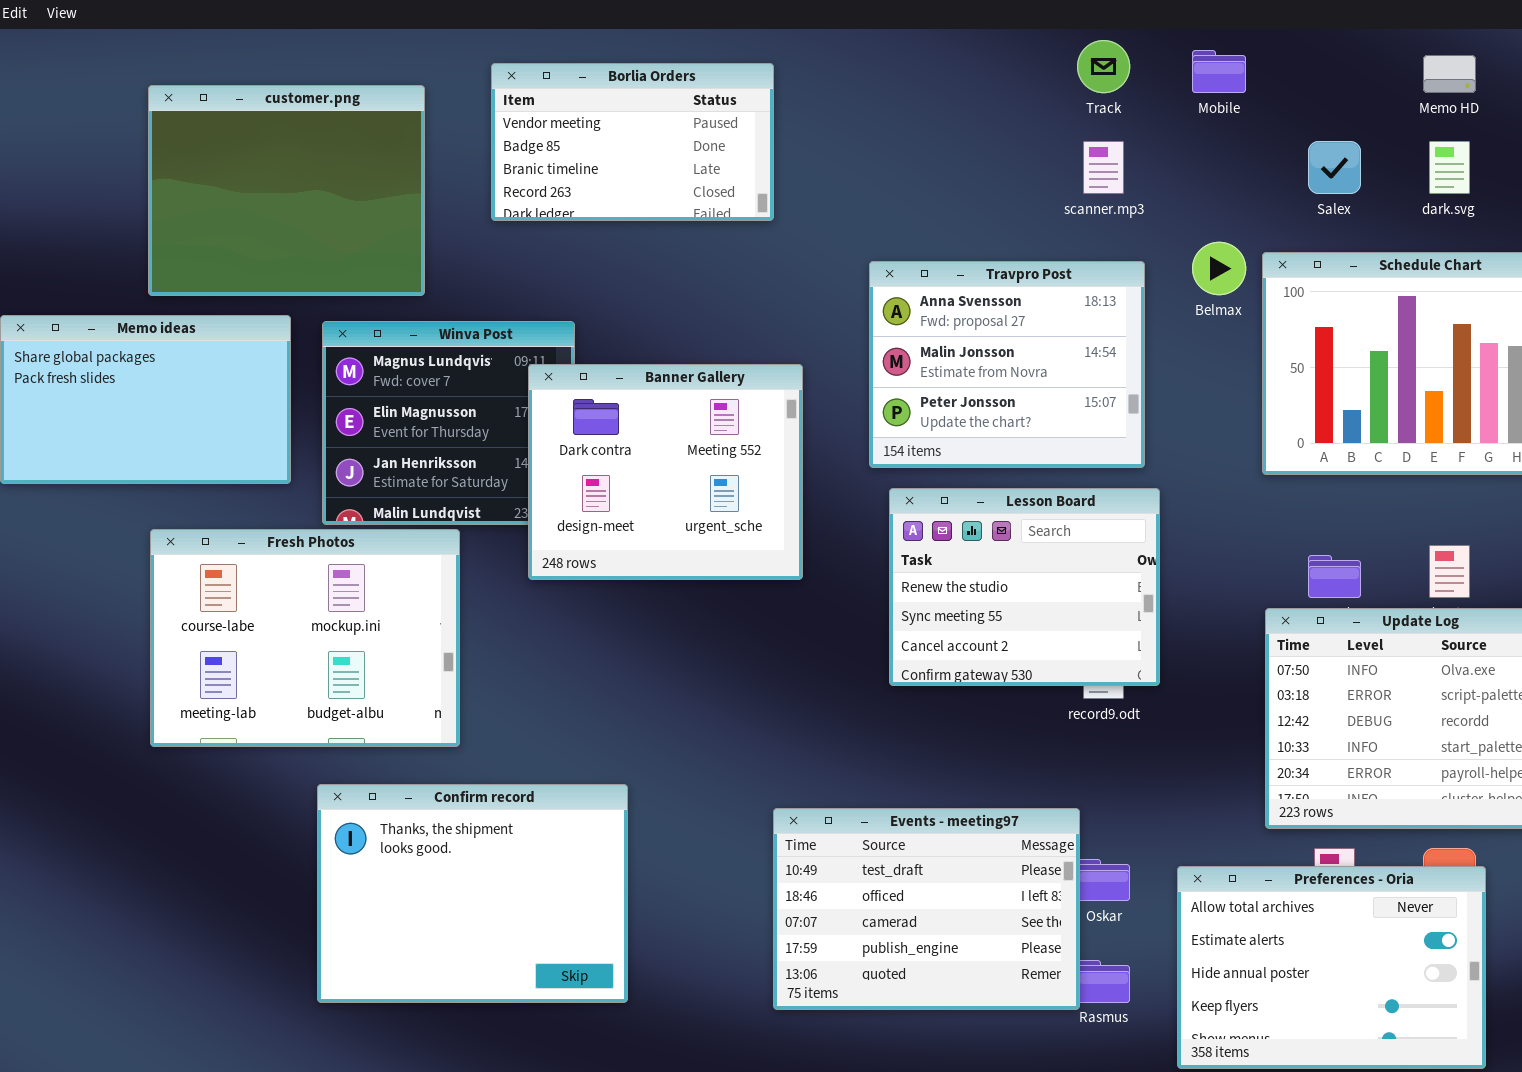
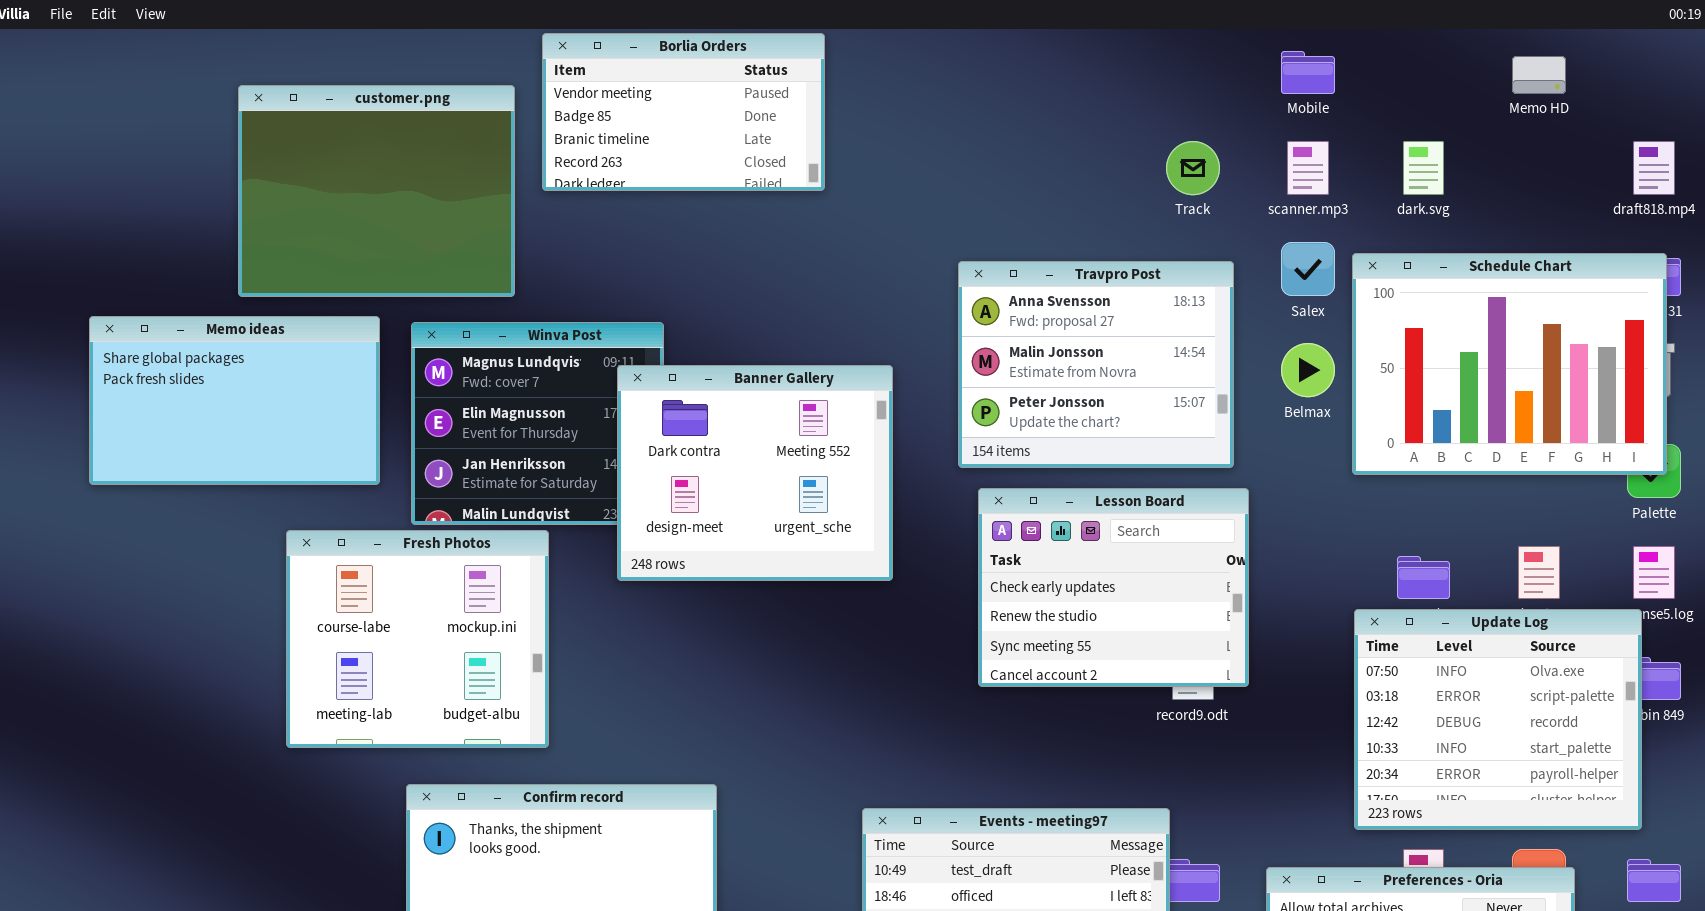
Track: [1077,40,1130,93] -> [1166,141,1220,195], moved
Borlia Orders: [491,63,774,221] -> [542,33,825,191], moved
scanner.mp3: [1083,141,1124,194] -> [1287,141,1329,195], moved
Salex: [1308,141,1361,194] -> [1281,242,1335,296], moved
dark.svg: [1429,141,1470,194] -> [1403,141,1444,195], moved
Belmax: [1192,242,1246,295] -> [1281,343,1335,397], moved
Lesson Board: [889,488,1160,686] -> [978,488,1249,687], scrolled up 1 row
Fresh Photos: [150,529,460,747] -> [286,530,549,748], resized

